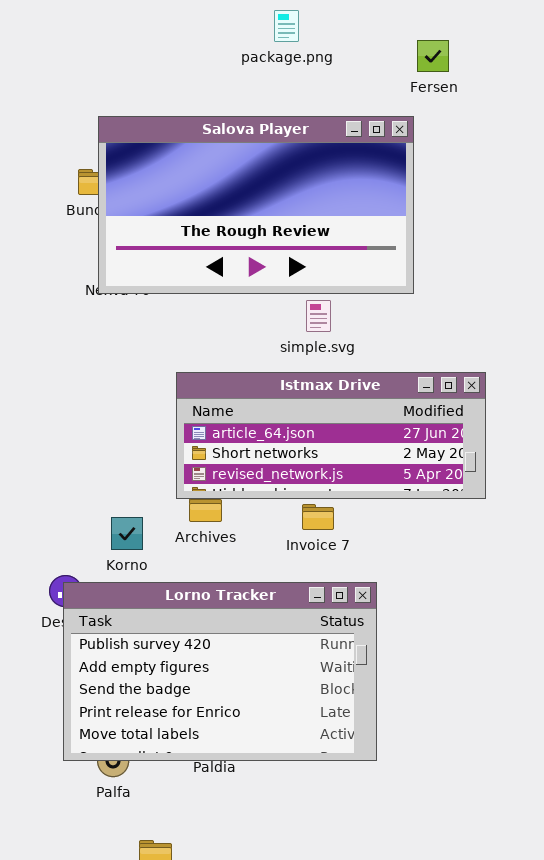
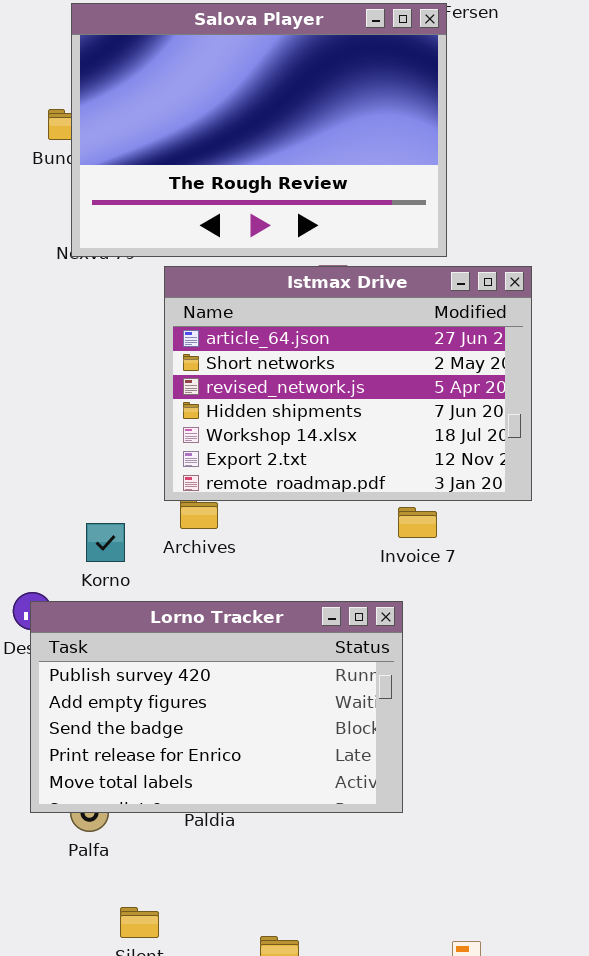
Salova Player: [98,116,414,294] -> [71,3,447,257], resized
Istmax Drive: [176,372,486,499] -> [164,266,532,501], resized
Invoice 7: [302,504,334,530] -> [398,507,437,538], moved

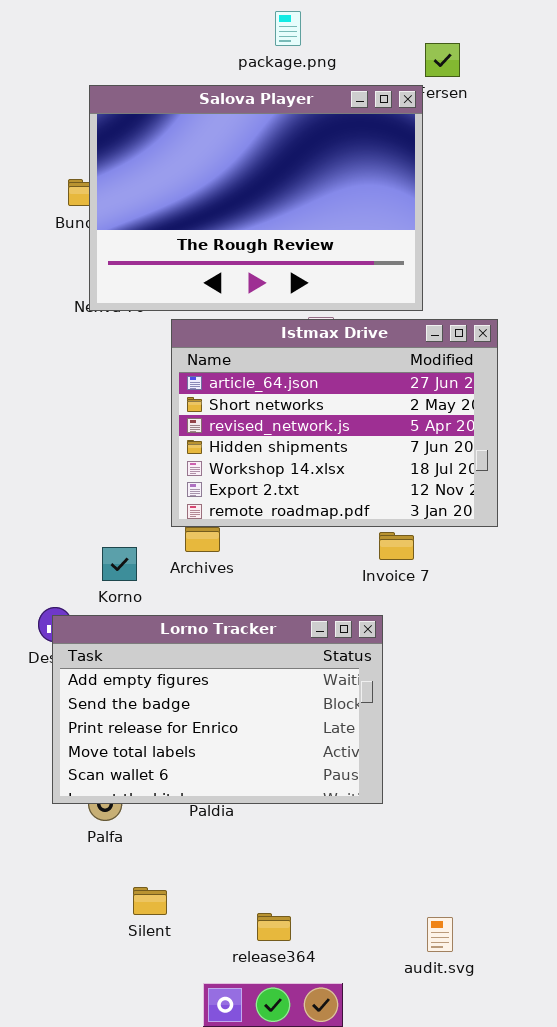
Lorno Tracker: [30,601,403,813] -> [52,615,383,804], scrolled down 1 row

